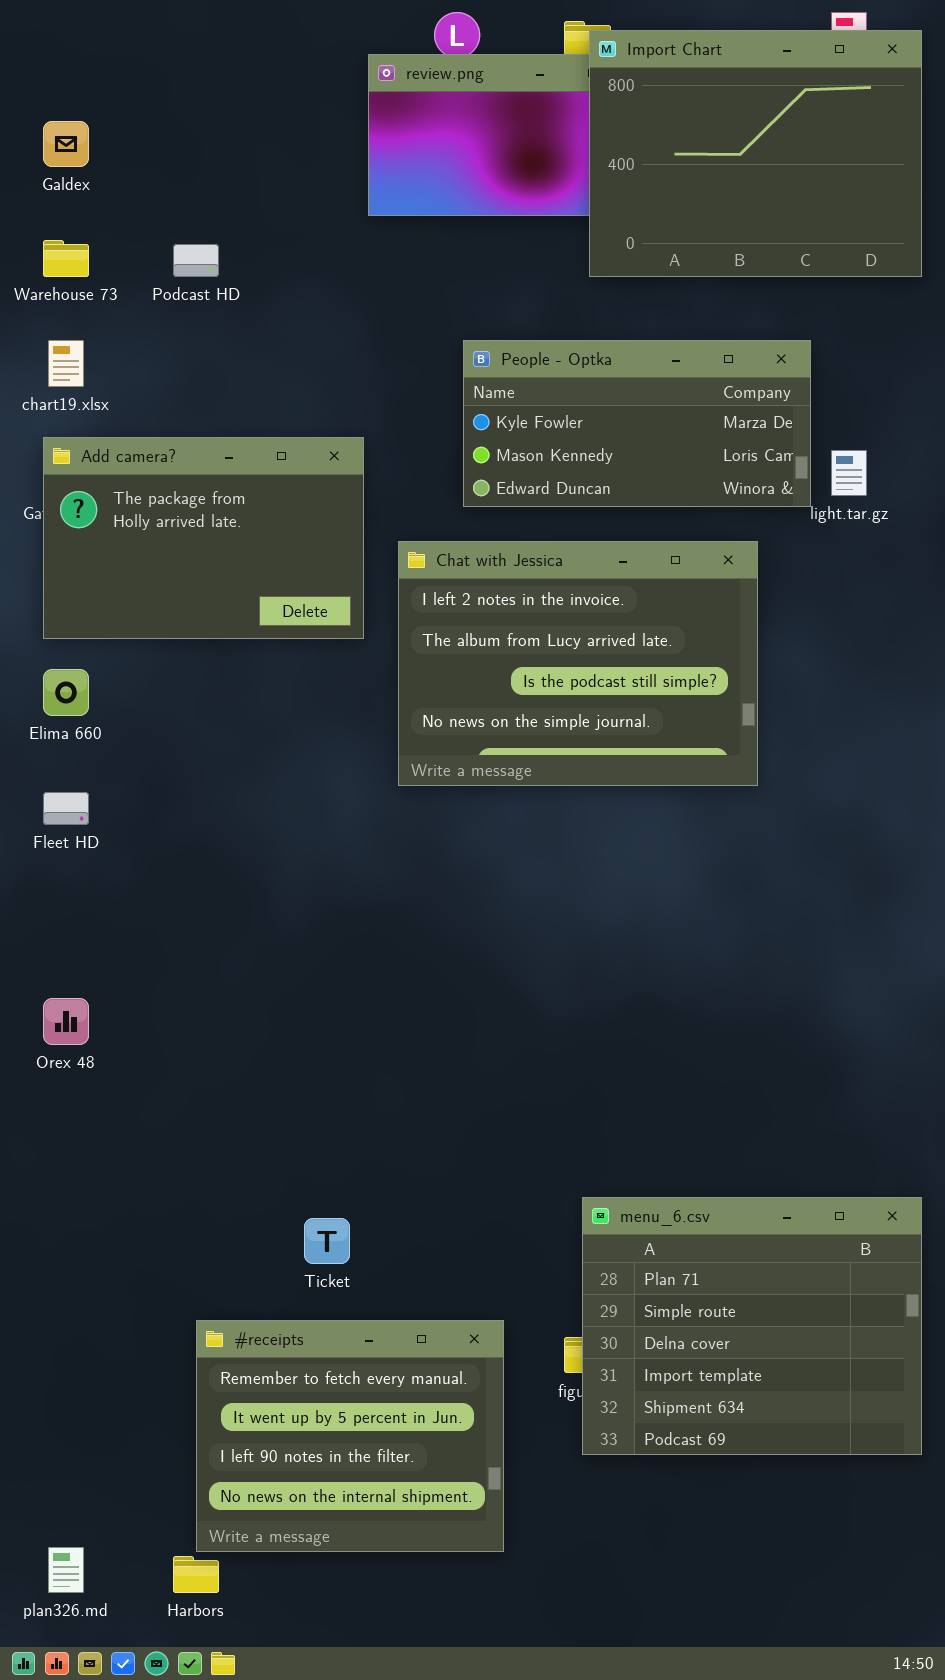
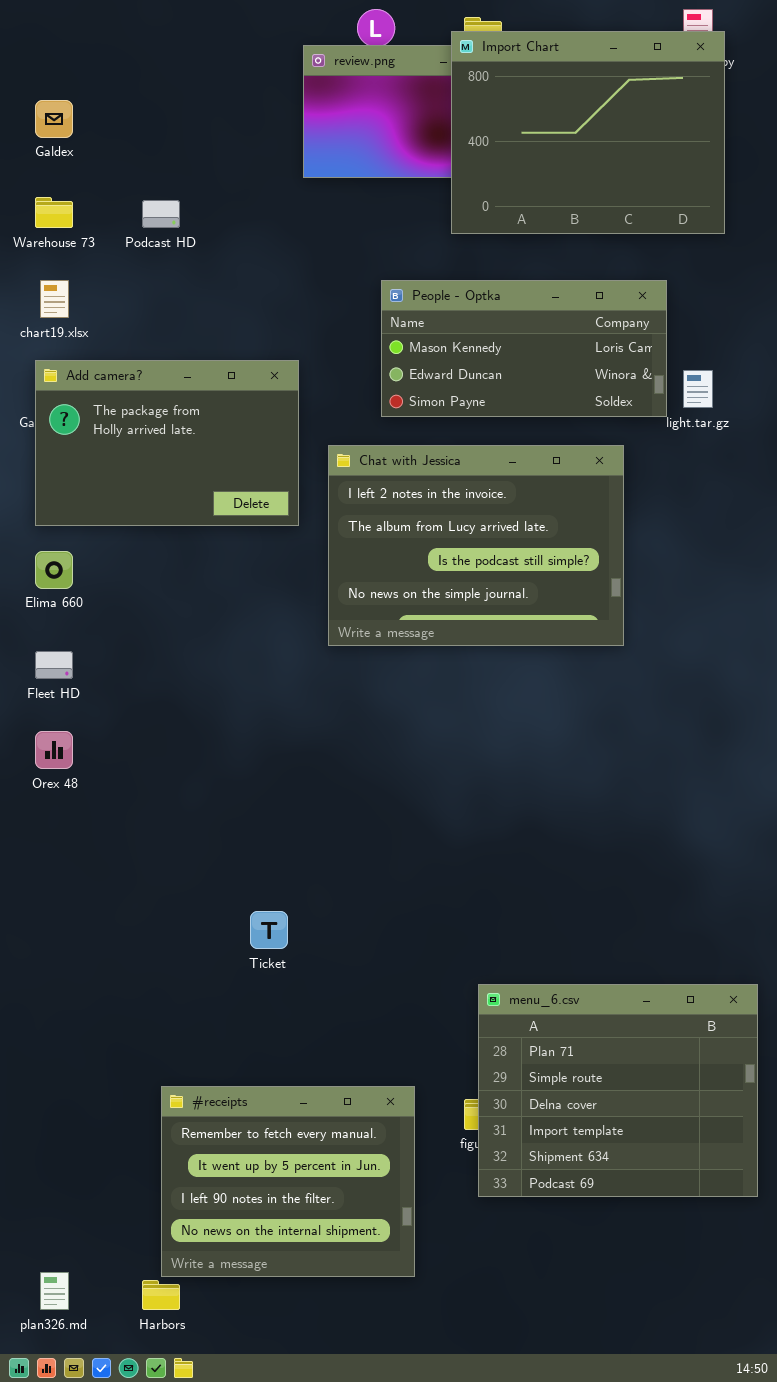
Import Chart: [589,30,922,277] -> [451,31,725,234], moved
People - Optka: [463,340,811,507] -> [381,280,667,417], scrolled down 1 row
Orex 48: [43,998,89,1045] -> [35,731,73,769], moved
Ticket: [304,1218,350,1264] -> [250,911,288,949], moved

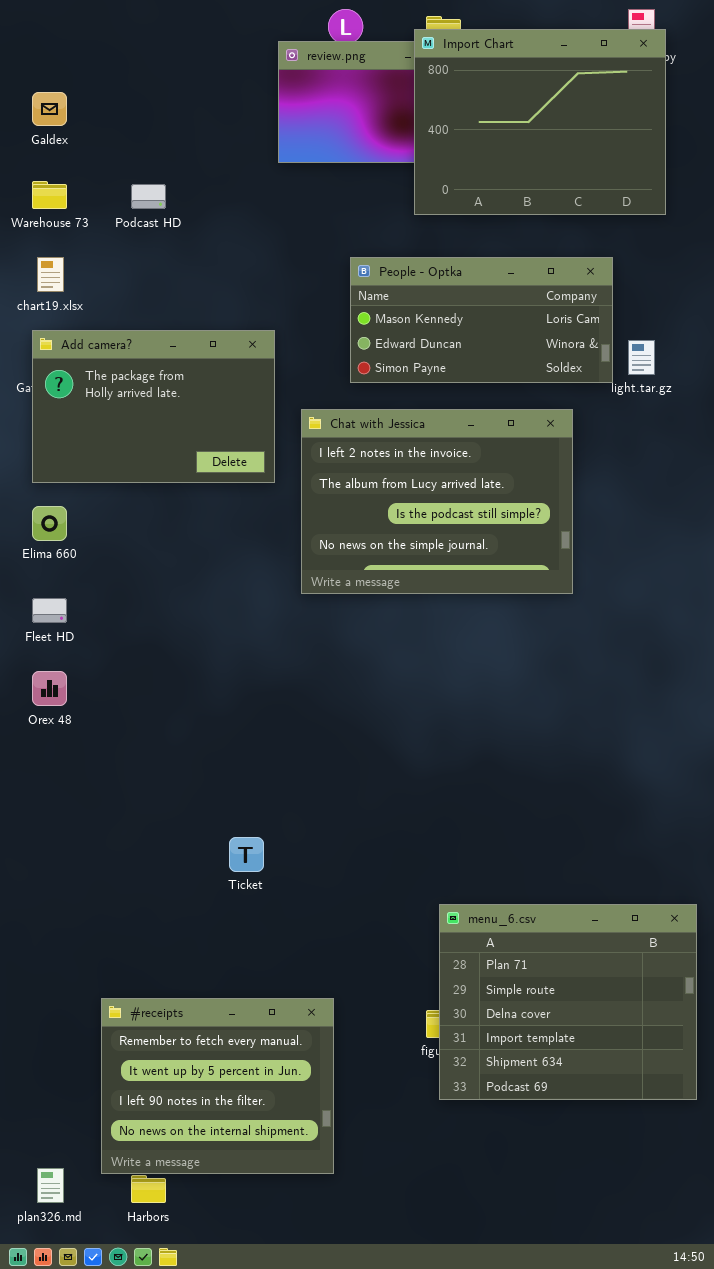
#receipts: [161,1086,415,1277] -> [101,998,334,1174], moved

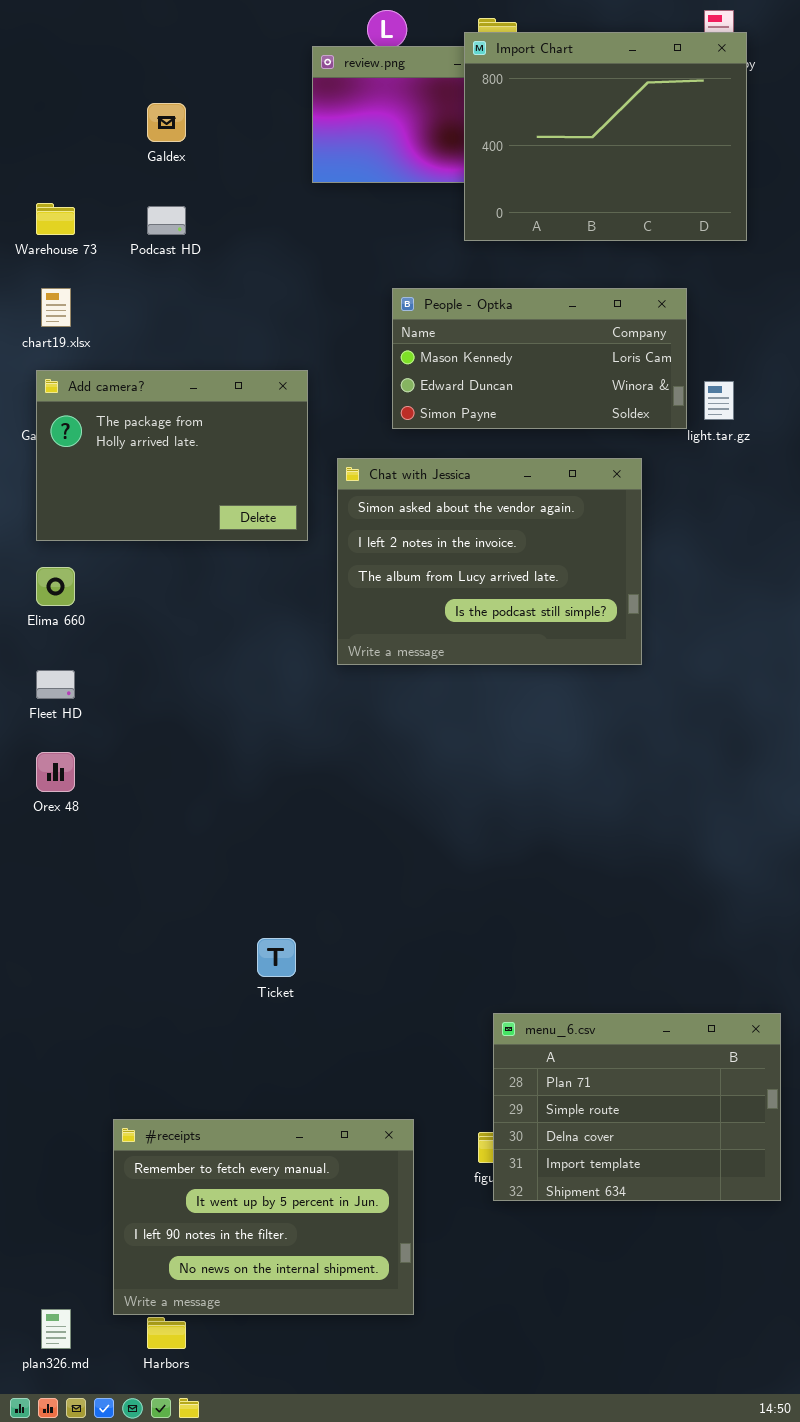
Galdex: [32,92,67,126] -> [147,103,186,142], moved
Chat with Jessica: [301,409,573,594] -> [337,458,642,665], scrolled up 1 row
menu_6.csv: [439,904,697,1100] -> [493,1013,781,1201], resized
#receipts: [101,998,334,1174] -> [113,1119,414,1315], resized

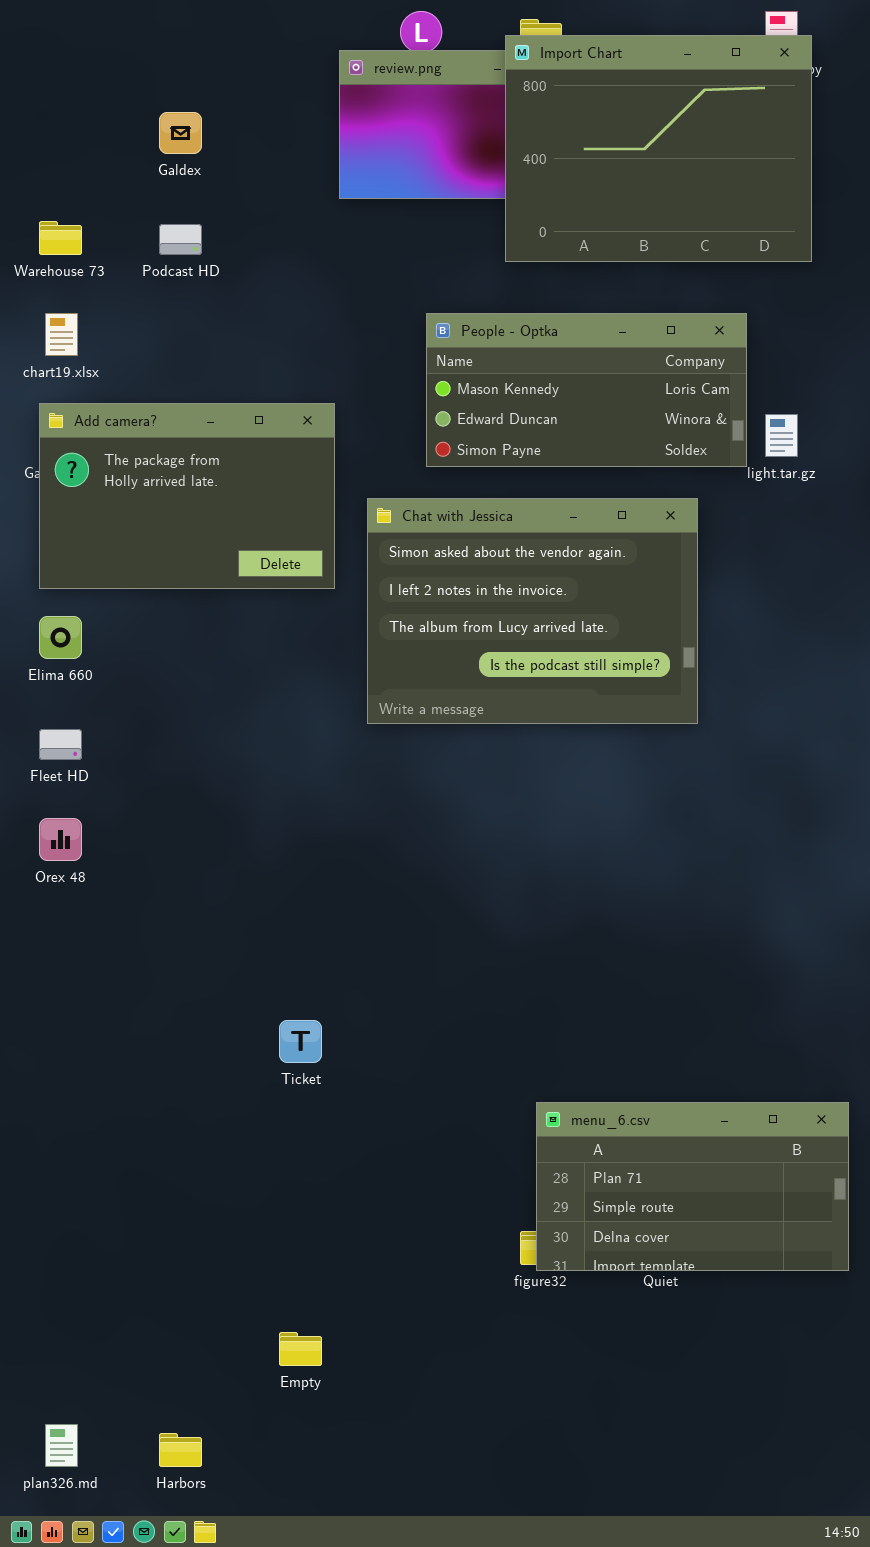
menu_6.csv: [493,1013,781,1201] -> [536,1102,849,1271], resized
#receipts: [113,1119,414,1315] -> none, closed

